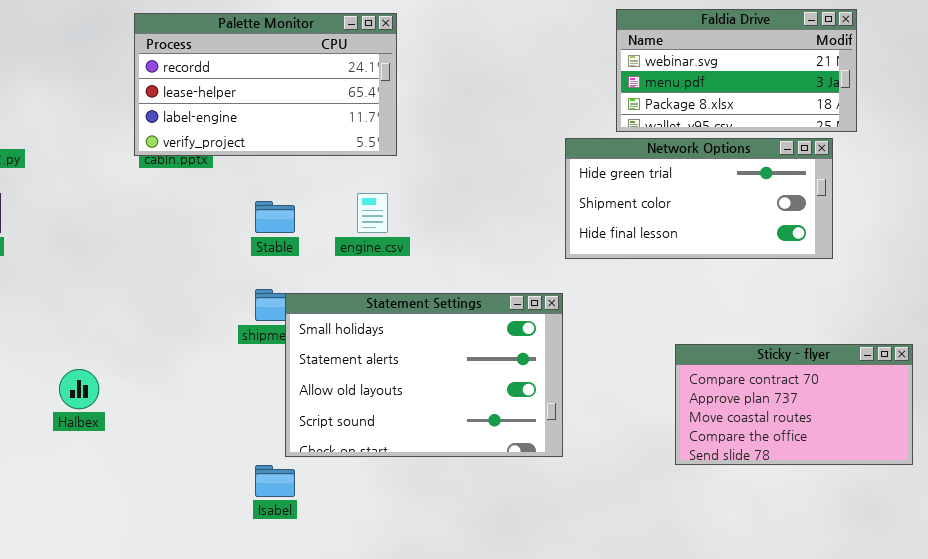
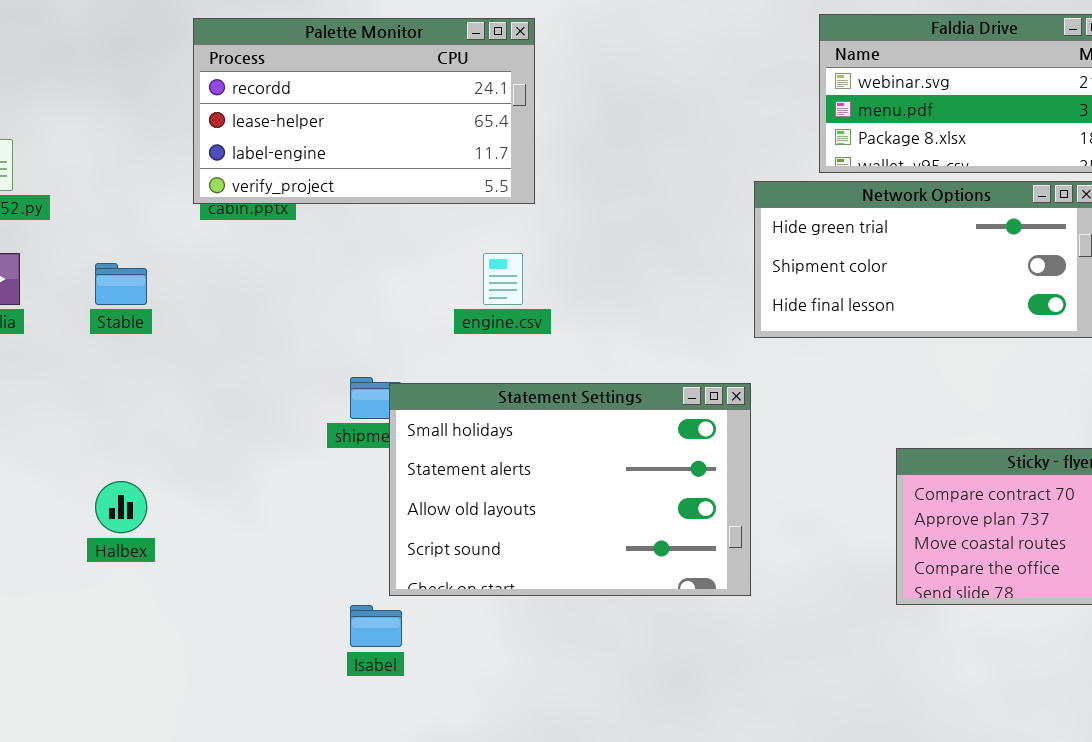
Stable: [255,201,295,233] -> [95,263,147,305], moved

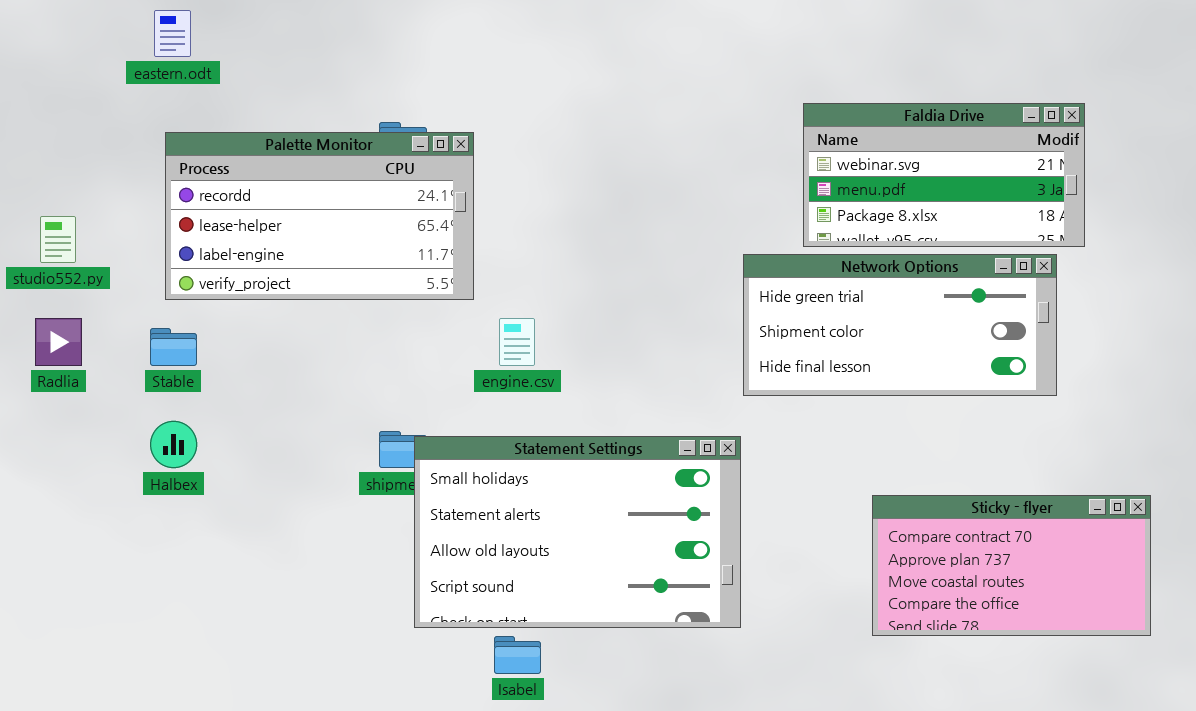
Palette Monitor: [193,18,535,204] -> [165,132,474,300], moved
Halbex: [95,481,147,533] -> [150,421,197,468], moved
Isabel: [350,605,402,647] -> [494,636,541,674], moved

